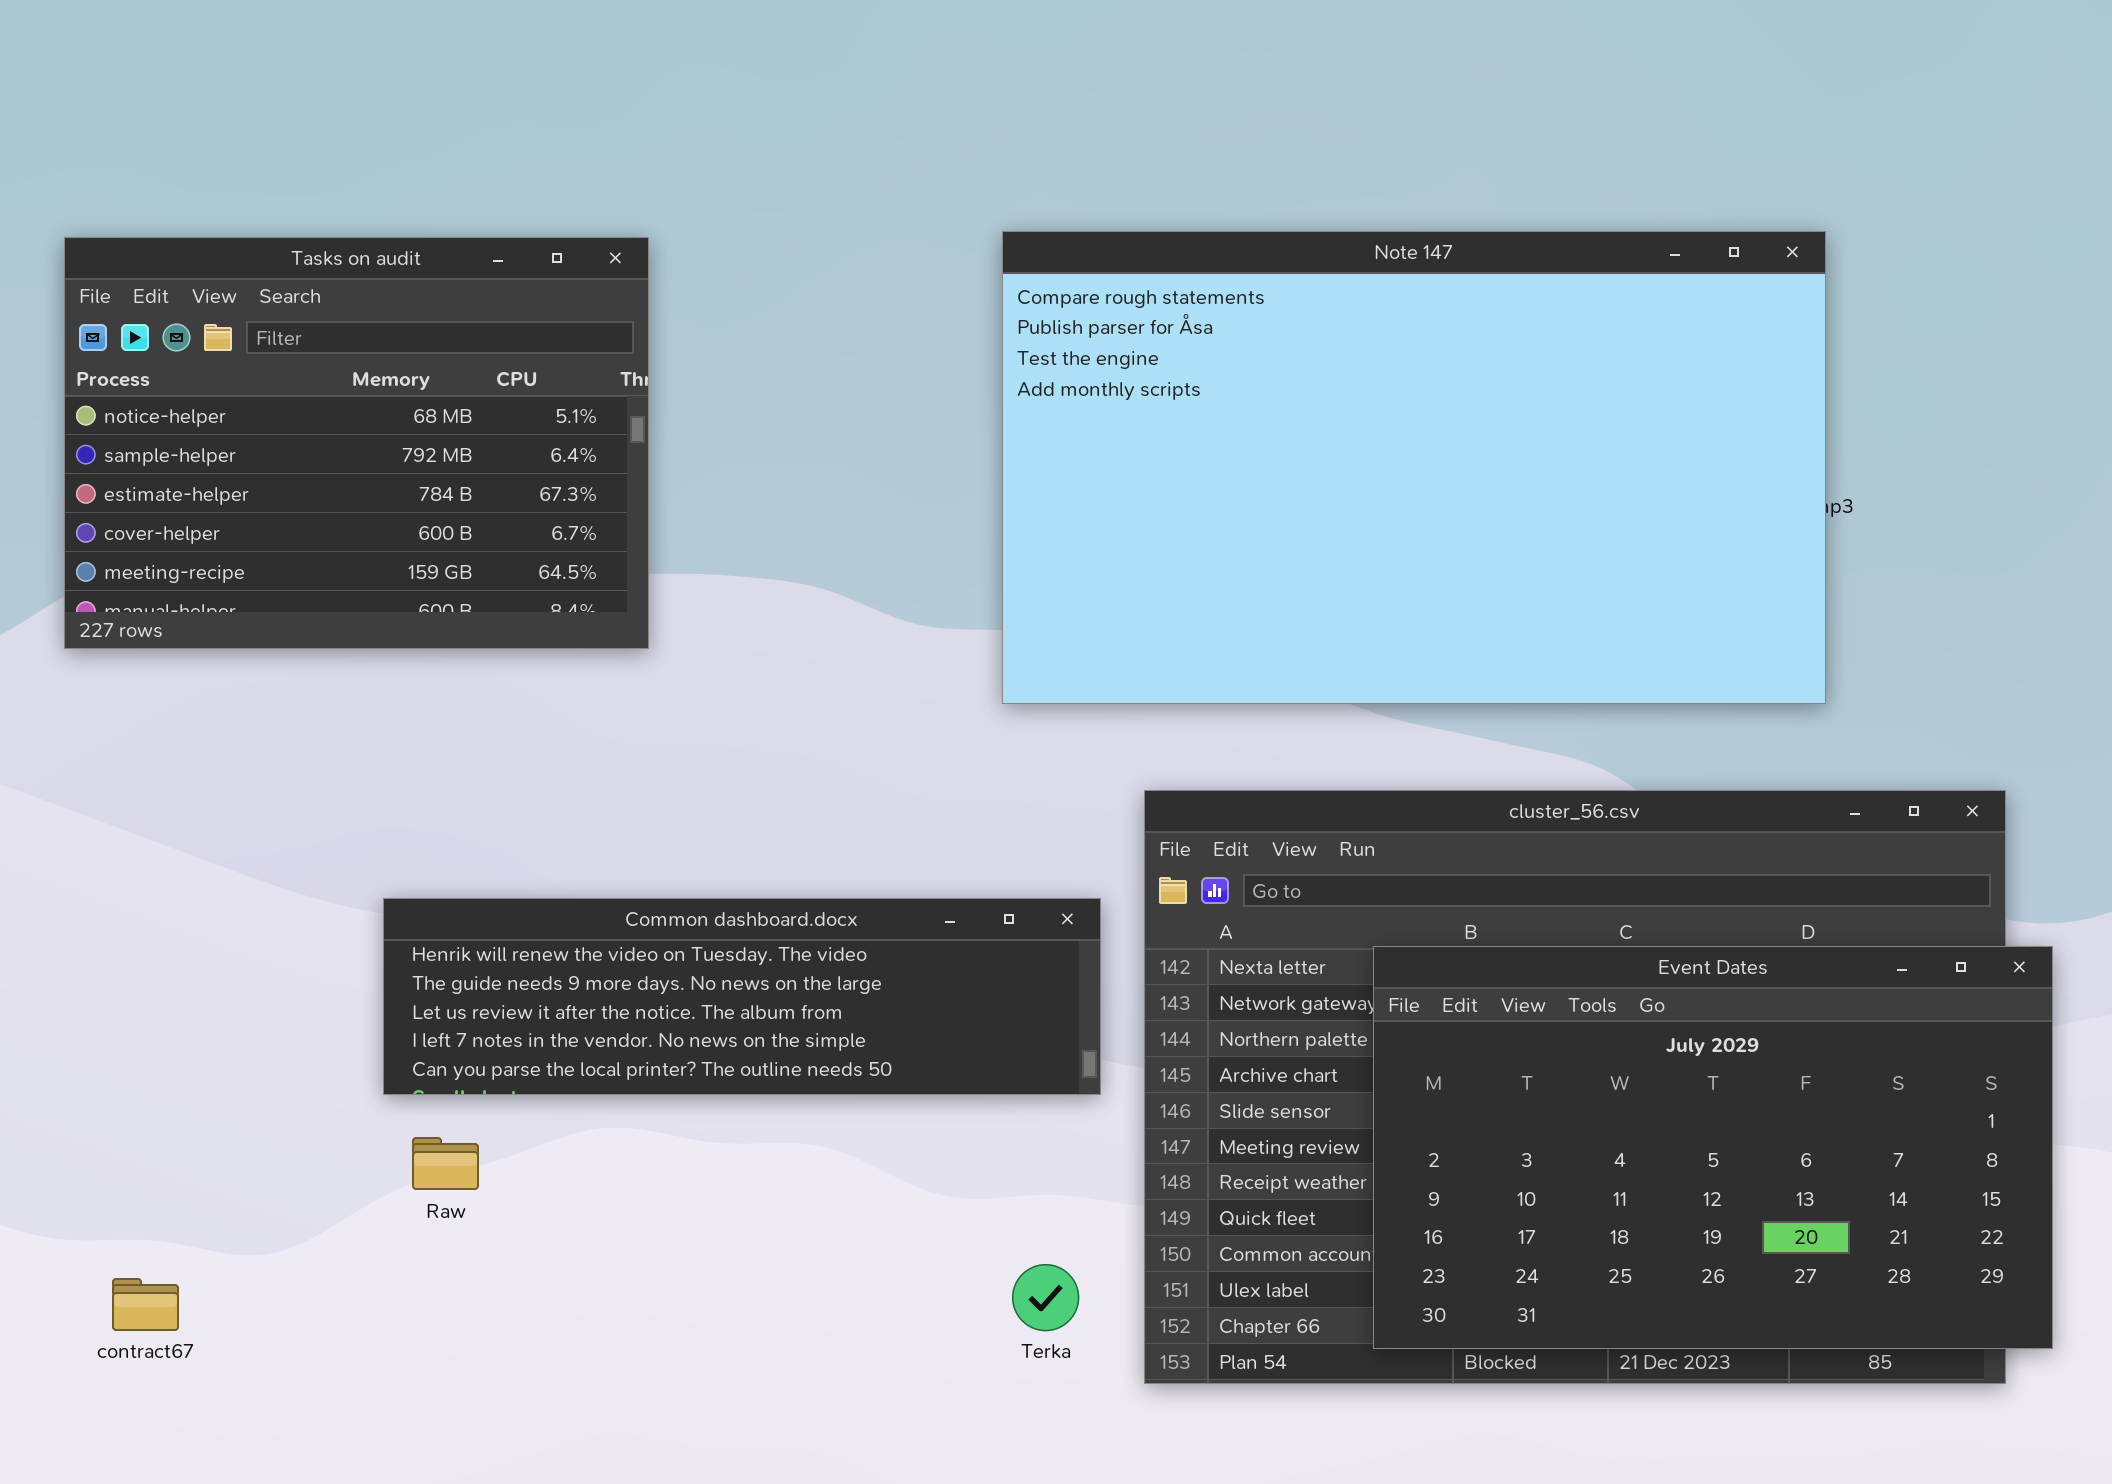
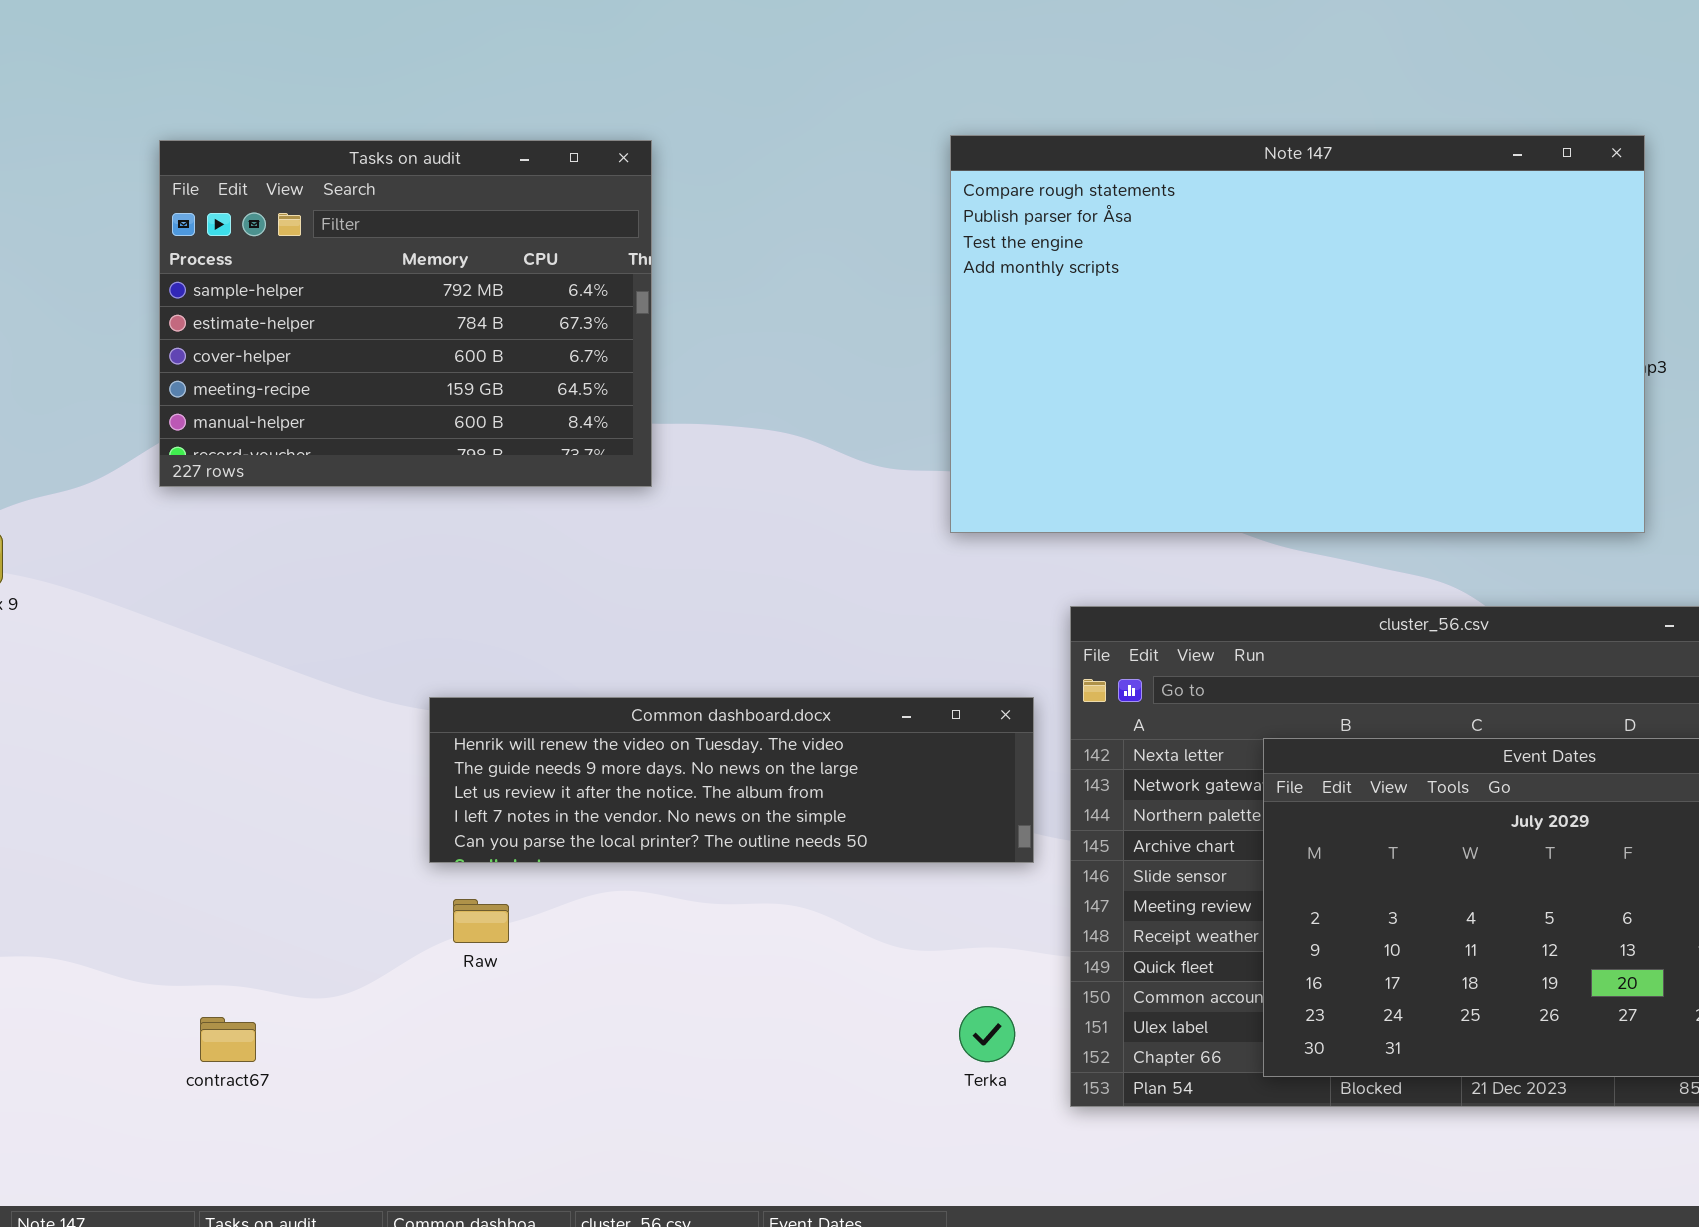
Tasks on audit: [64,237,649,649] -> [159,140,652,487], scrolled down 1 row

